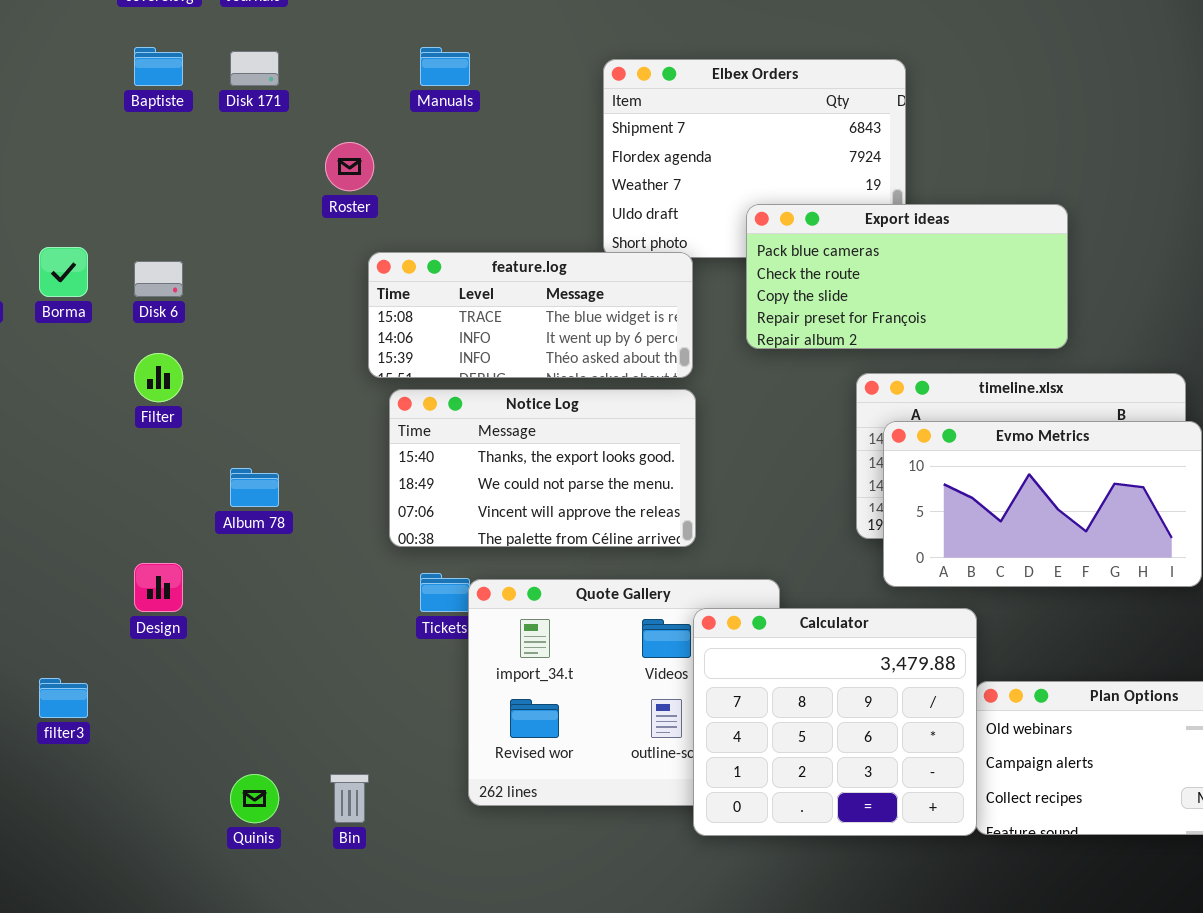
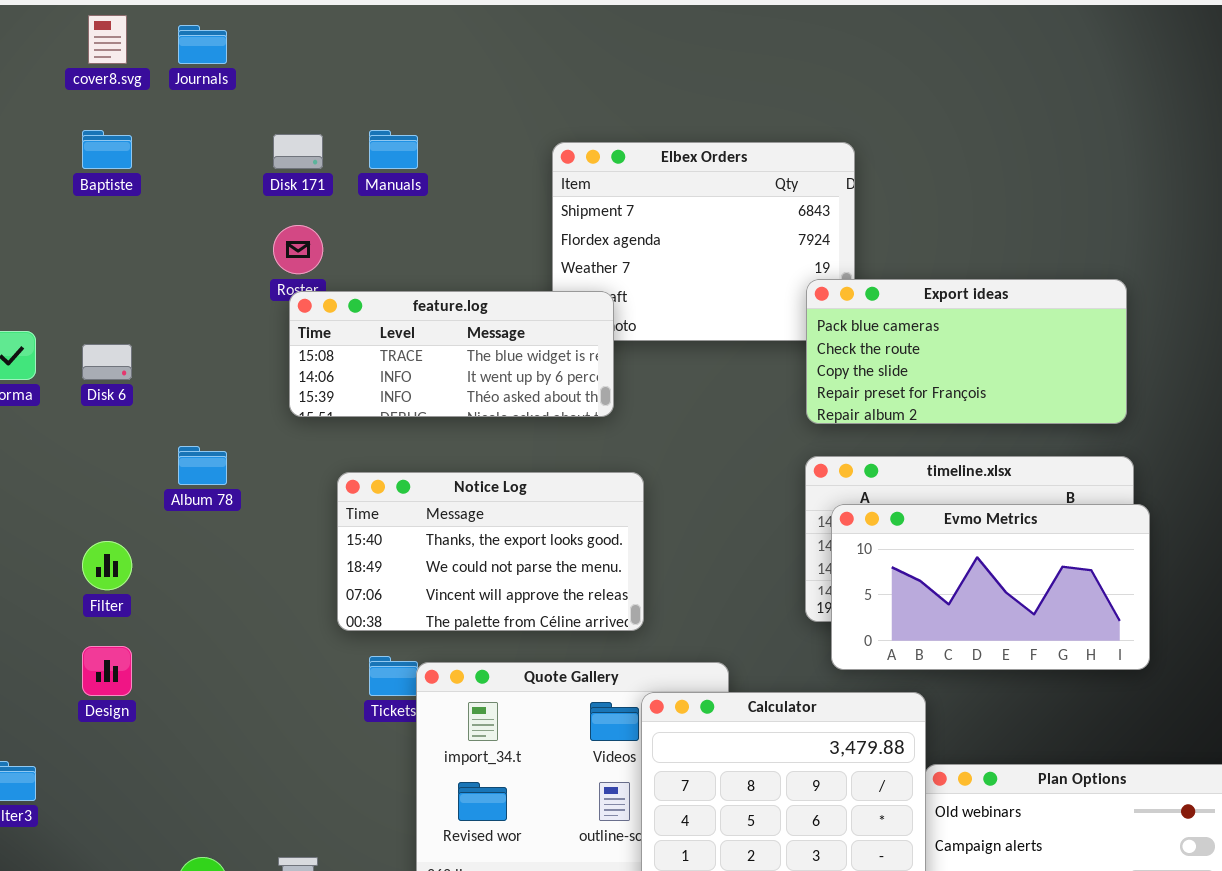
Disk 171: [230,51,279,86] -> [273,134,323,169], moved
Export ideas: [746,204,1068,349] -> [806,279,1127,424], moved
feature.log: [368,252,693,378] -> [289,291,614,417], moved
Filter: [134,353,183,402] -> [82,541,132,590], moved
Album 78: [230,468,279,507] -> [178,446,227,485], moved

